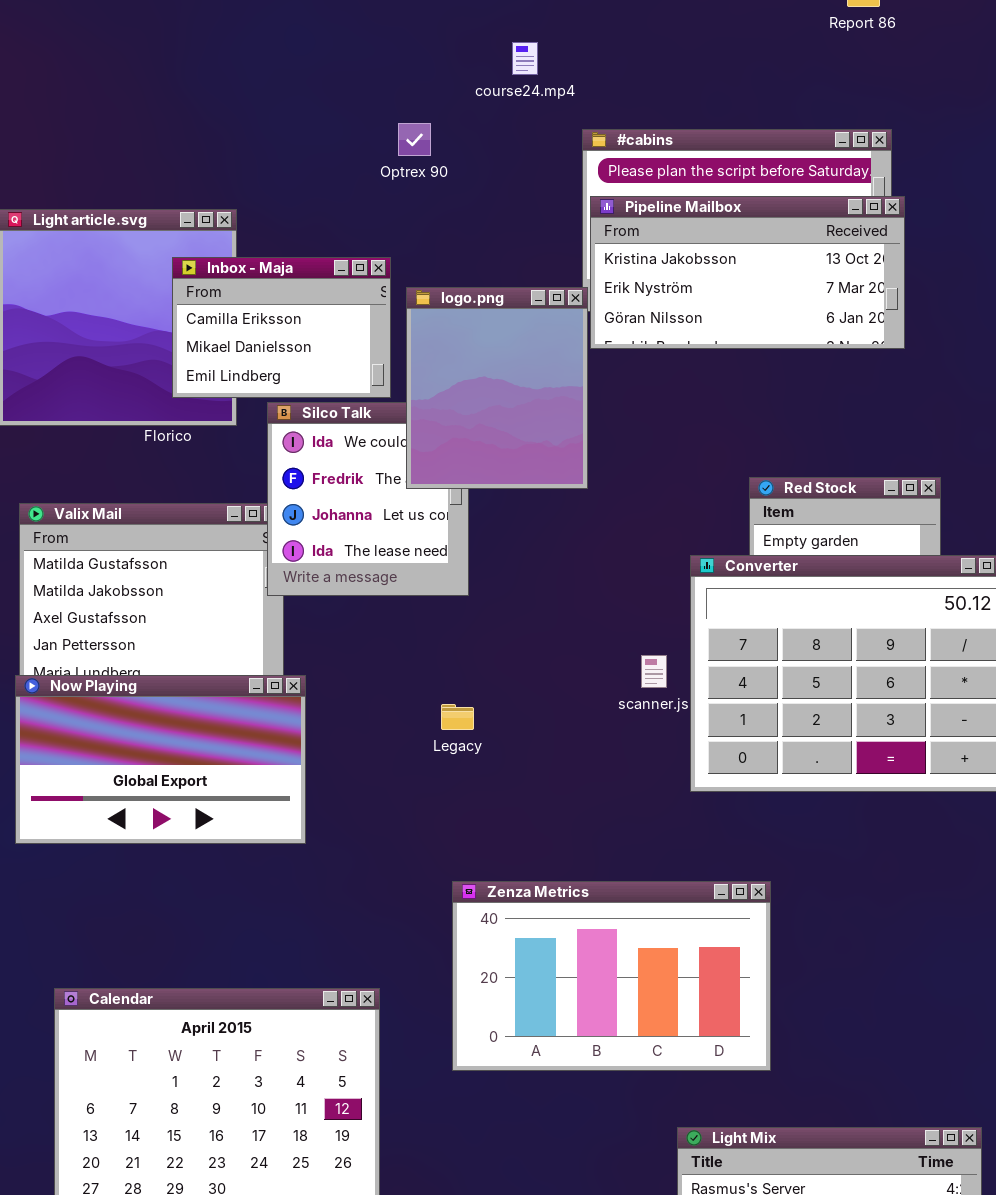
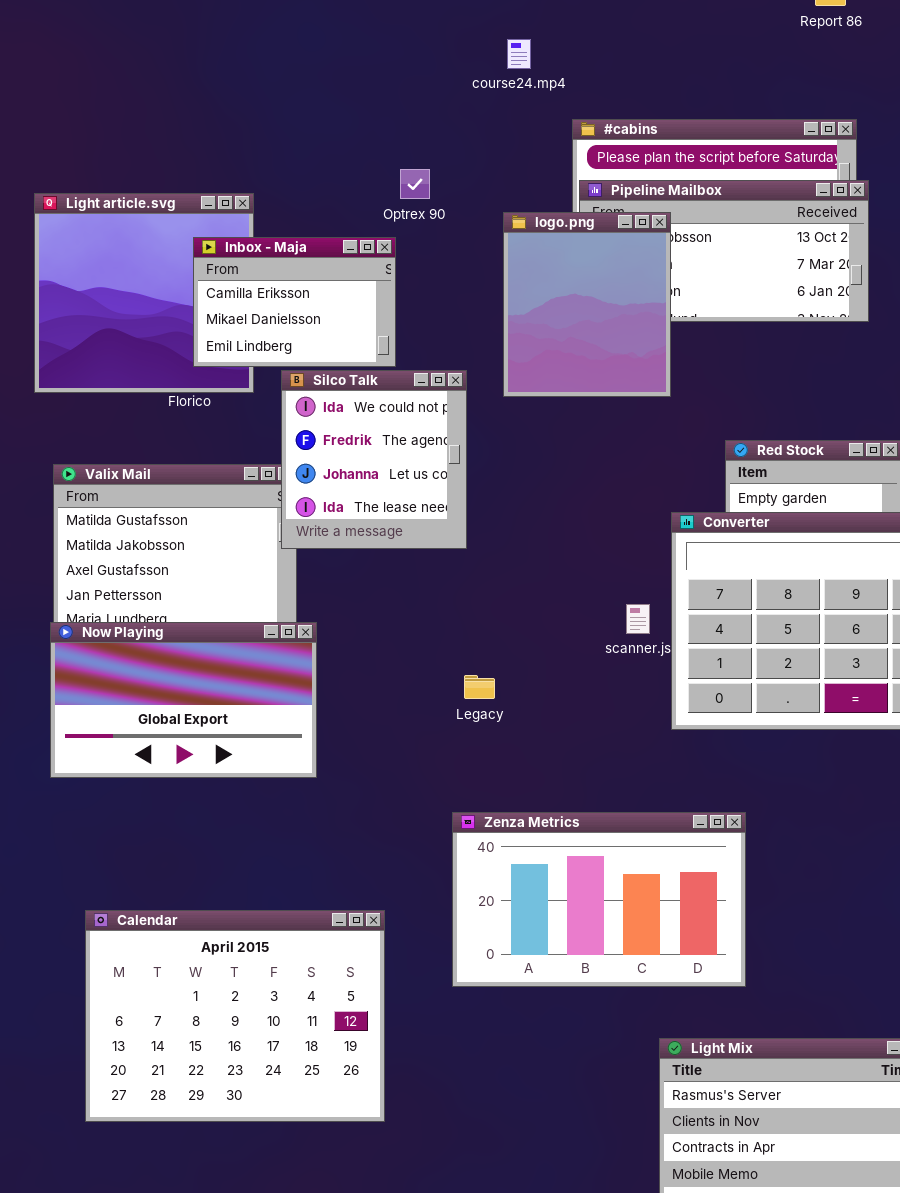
Optrex 90: [398,123,431,156] -> [400,169,430,199], moved
logo.png: [406,287,588,489] -> [503,212,671,397], moved
Legacy: [441,704,474,730] -> [464,675,495,699], moved

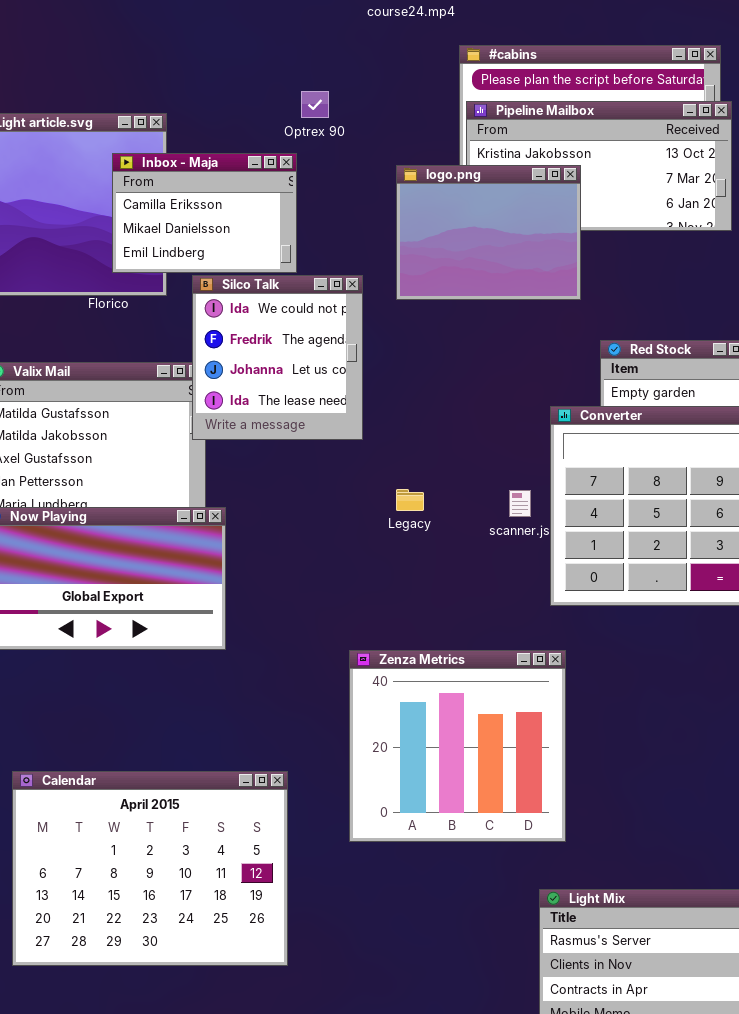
logo.png: [503,212,671,397] -> [396,165,581,300], resized
Legacy: [464,675,495,699] -> [396,489,424,511], moved
Zenza Metrics: [452,812,746,987] -> [349,650,566,842], resized

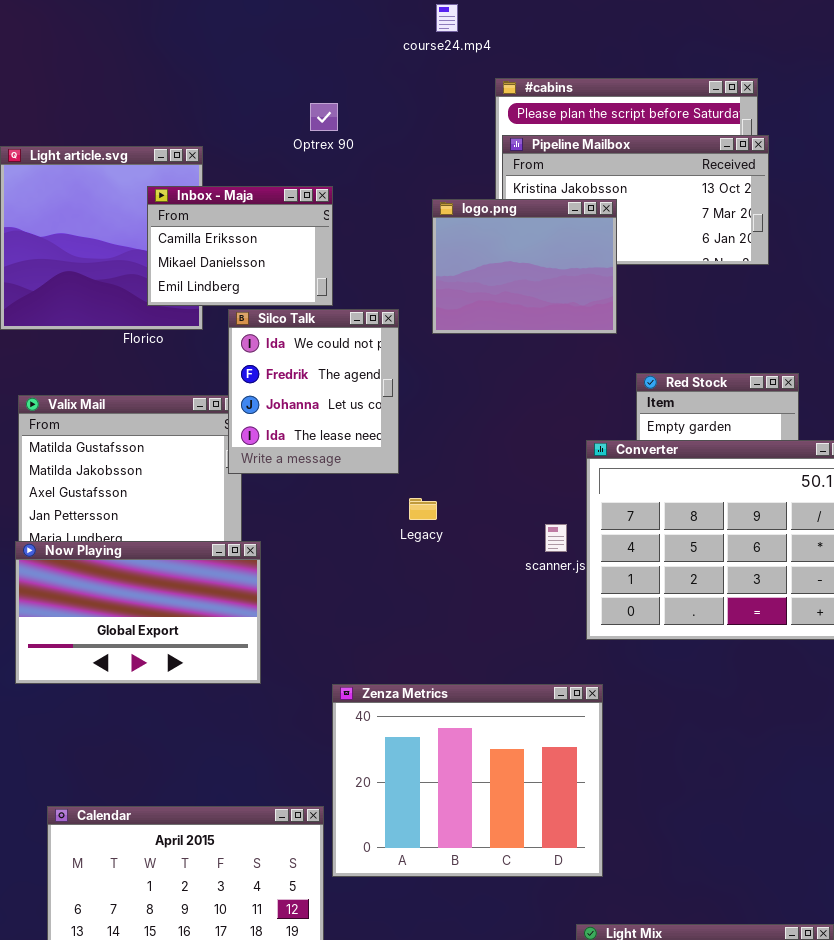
Optrex 90: [301,91,329,118] -> [310,103,338,131], moved
Legacy: [396,489,424,511] -> [409,498,437,520], moved
Zenza Metrics: [349,650,566,842] -> [332,684,603,877], resized

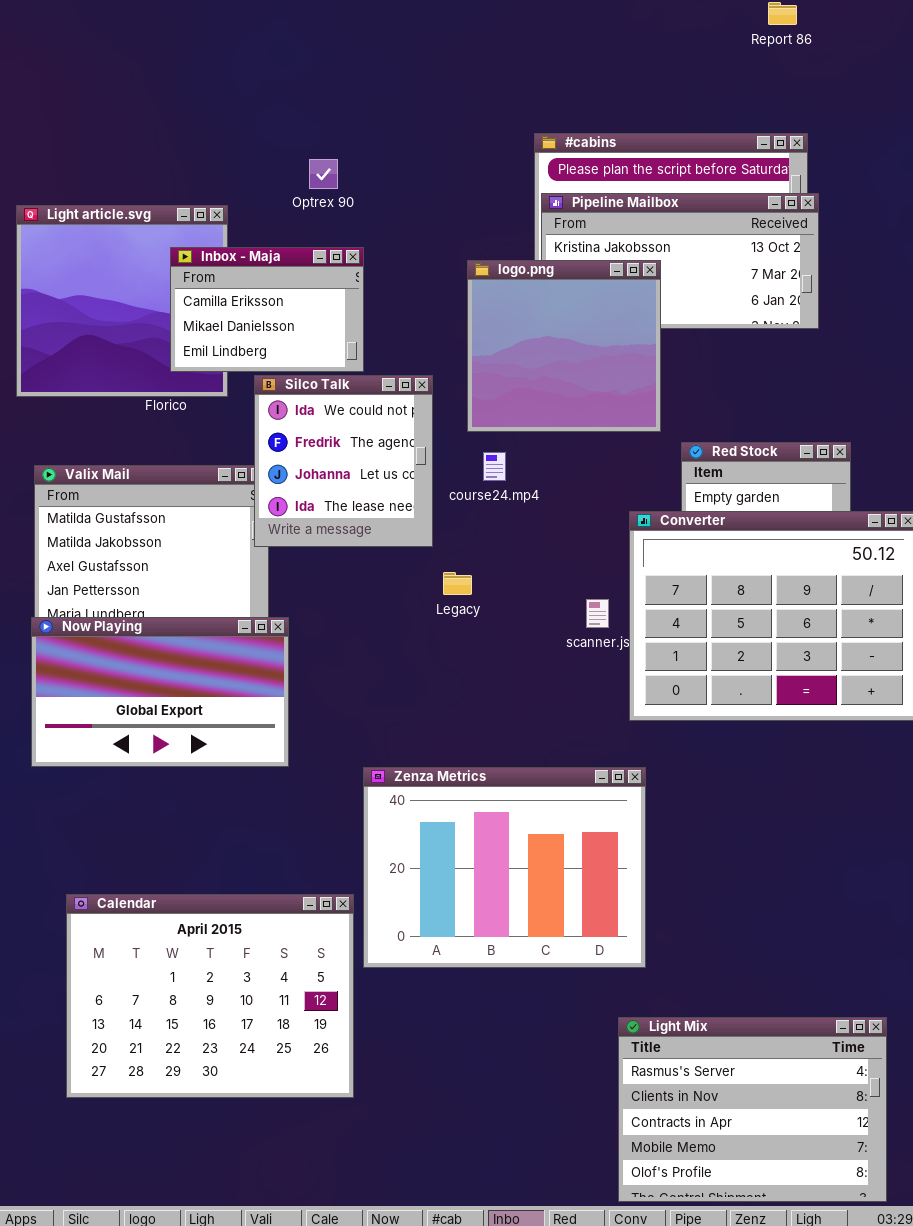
course24.mp4: [436,4,458,32] -> [483,452,506,481], moved
Optrex 90: [310,103,338,131] -> [309,159,338,189], moved
logo.png: [432,199,617,334] -> [467,260,661,432], resized

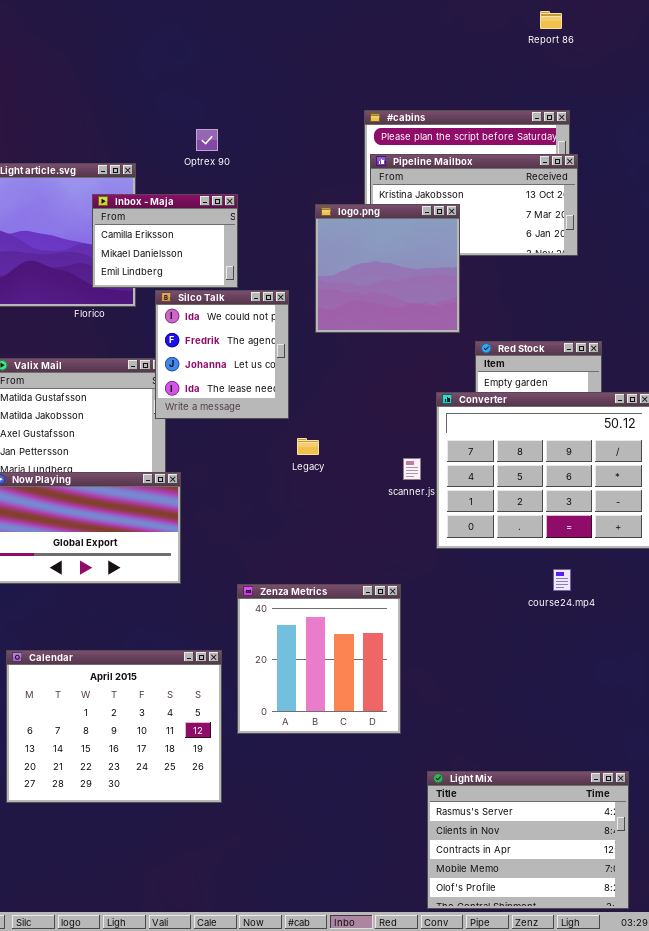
course24.mp4: [483,452,506,481] -> [553,569,571,591], moved
Zenza Metrics: [363,767,646,968] -> [237,584,401,734], resized
Calendar: [66,894,354,1098] -> [6,650,222,803], moved

